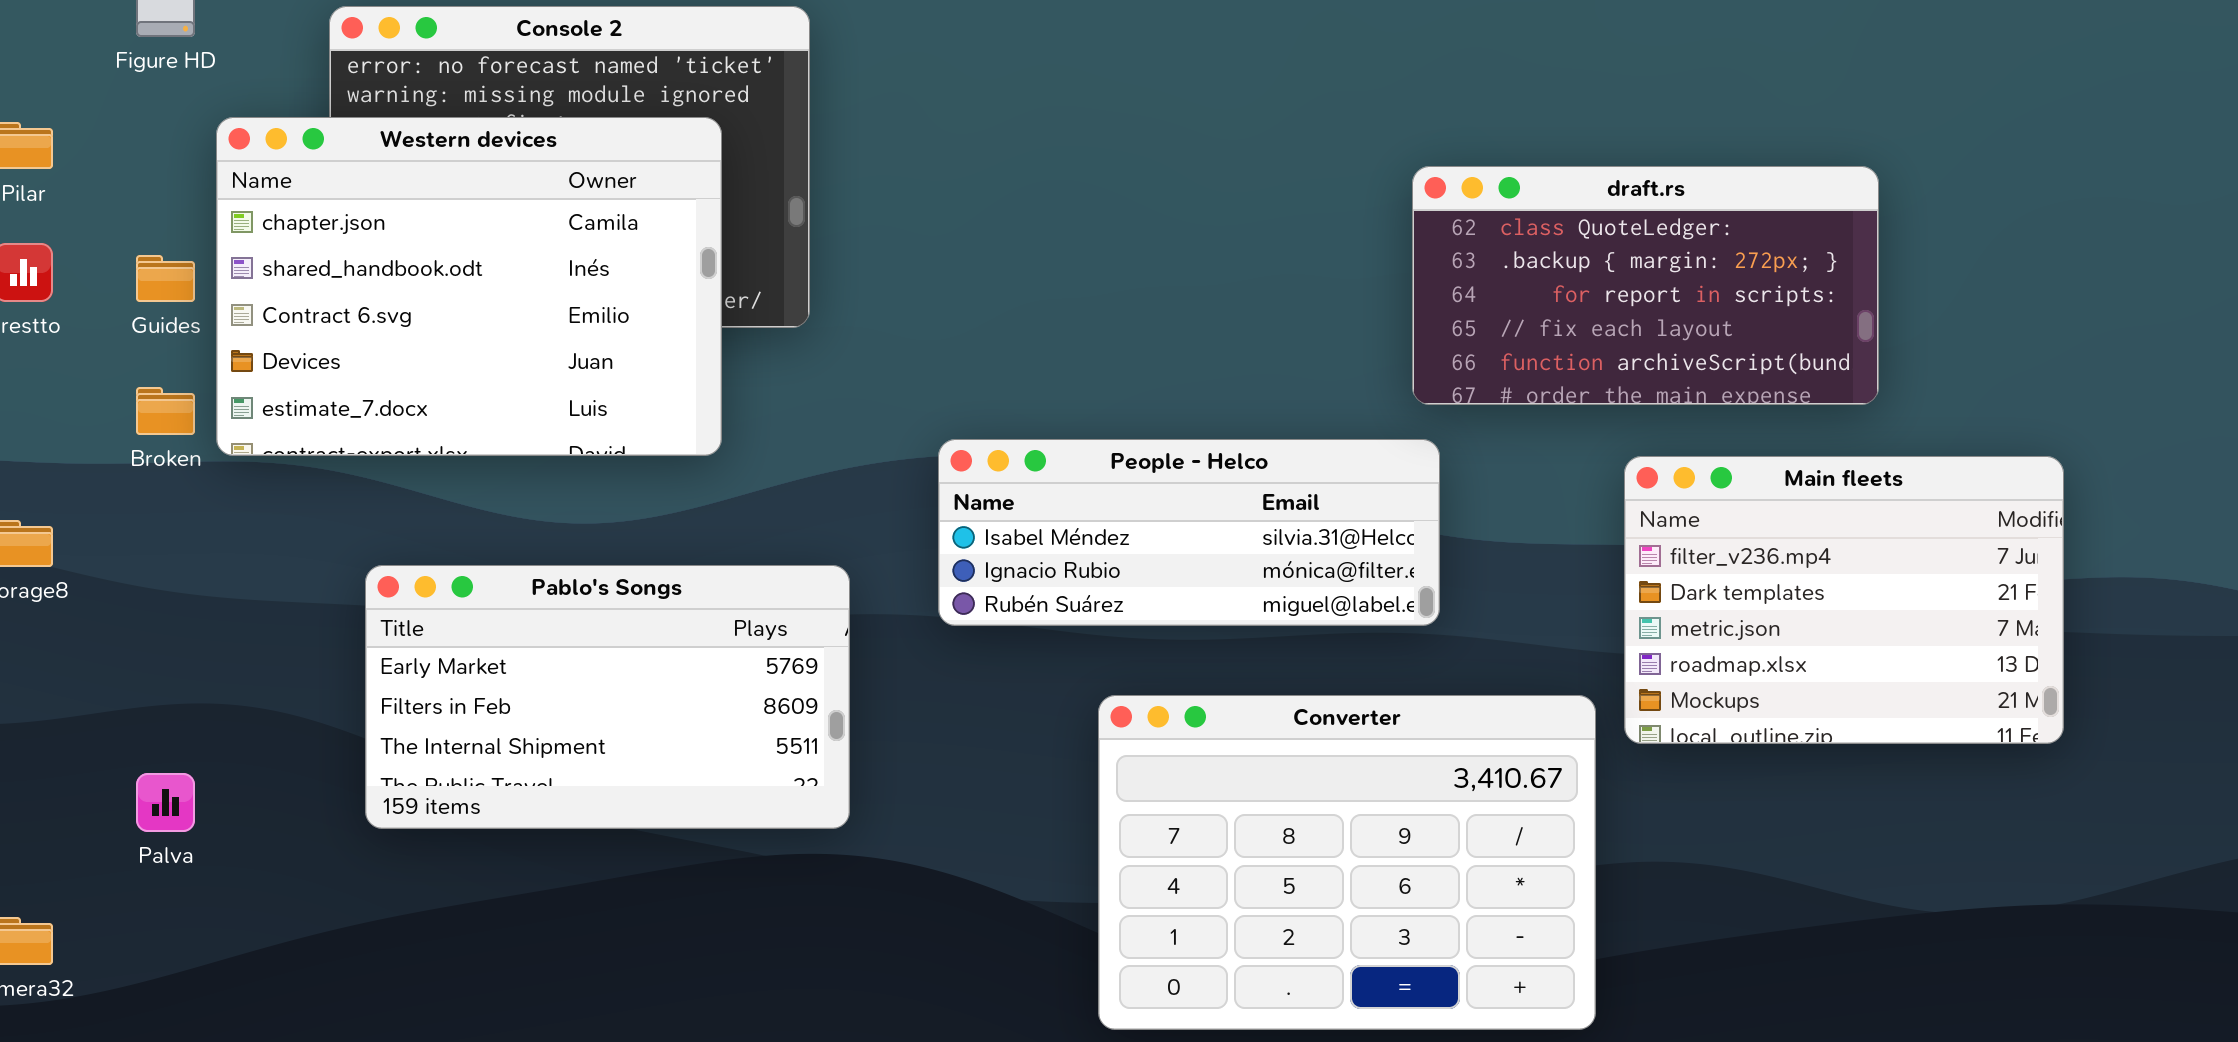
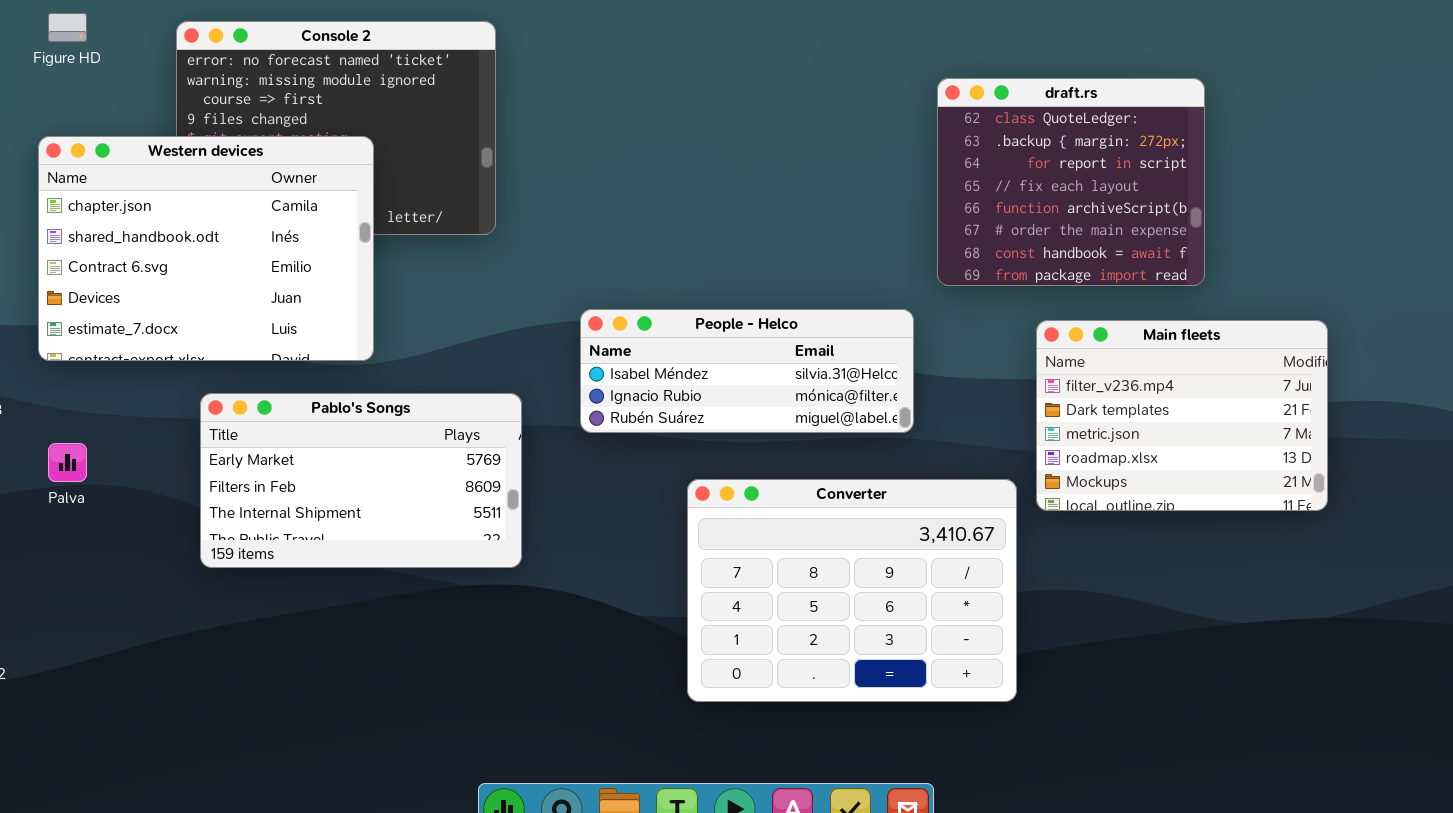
Western devices: [216,117,722,456] -> [38,136,374,361], moved
draft.rs: [1412,166,1879,405] -> [937,78,1205,286], resized
Palva: [136,773,195,832] -> [48,443,87,482], moved

